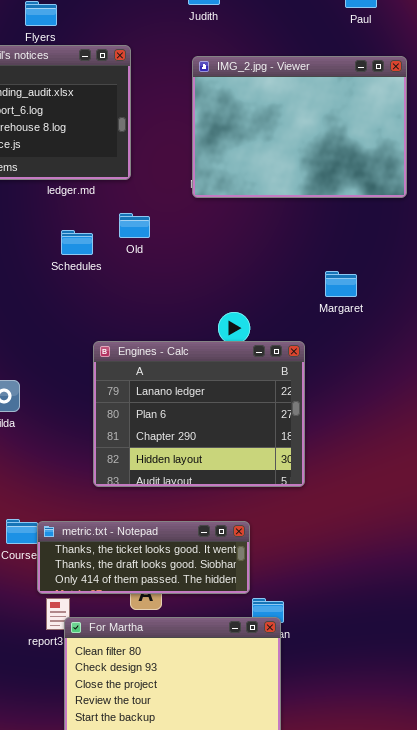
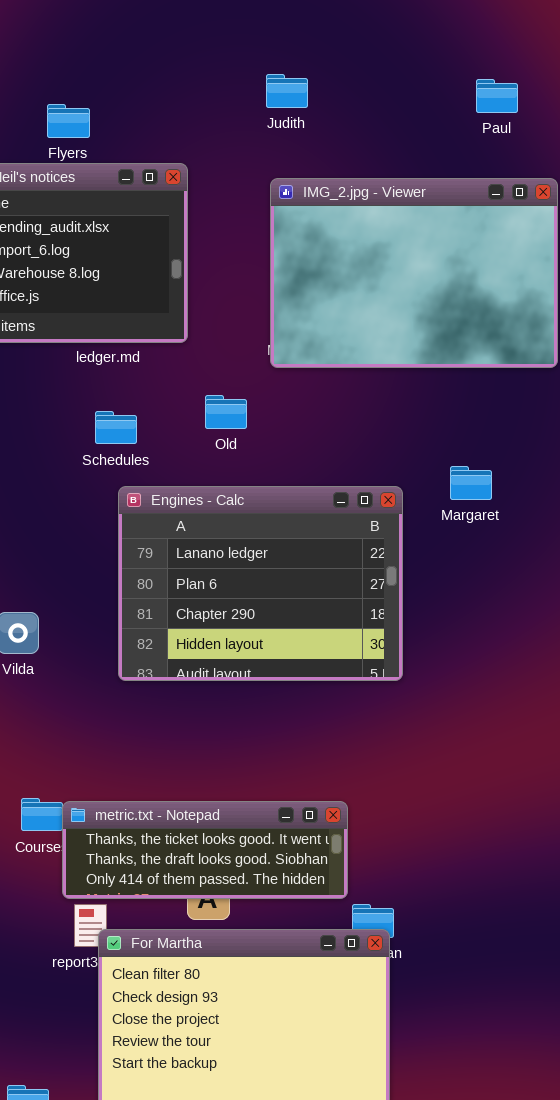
Old: [119,213,150,238] -> [205,395,247,429], moved
Engines - Calc: [93,341,305,487] -> [118,486,403,681], moved

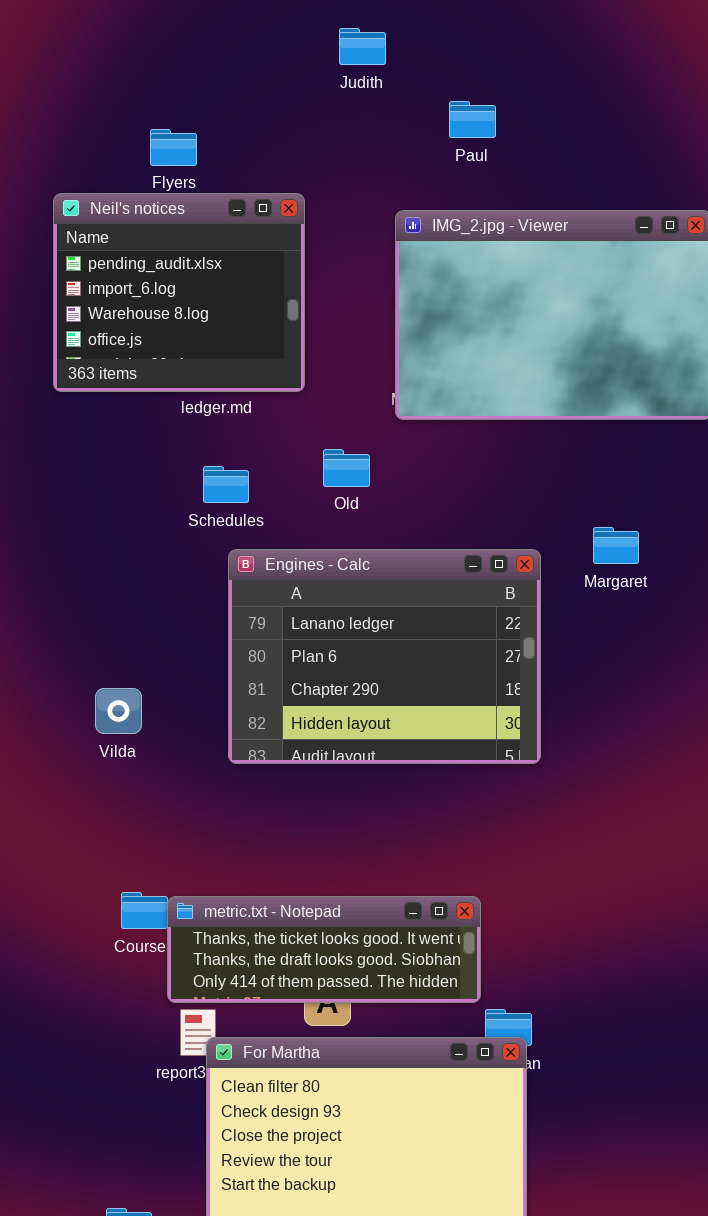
Judith: [266,74,308,108] -> [339,28,386,65], moved
Paul: [476,79,518,113] -> [449,101,496,138], moved

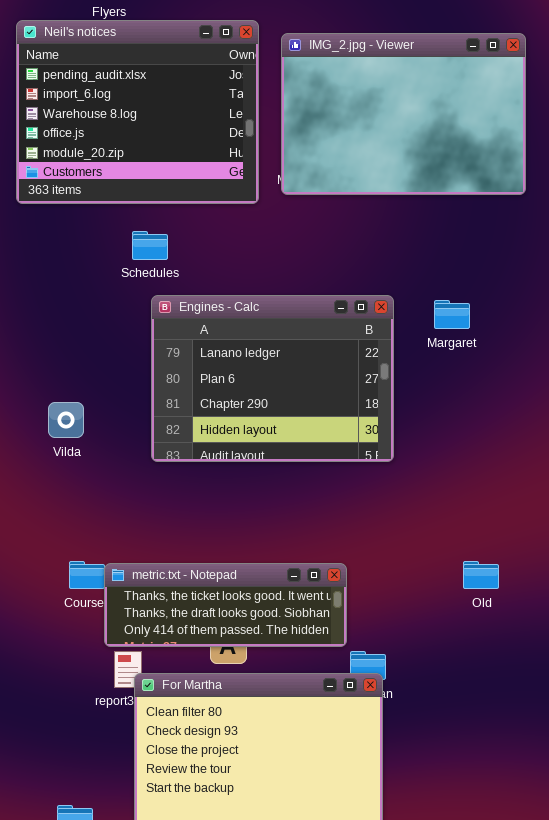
Neil's notices: [53,193,305,392] -> [16,20,259,204], resized
Old: [323,449,370,487] -> [463,561,499,589], moved
Margaret: [593,527,639,564] -> [434,300,470,329], moved

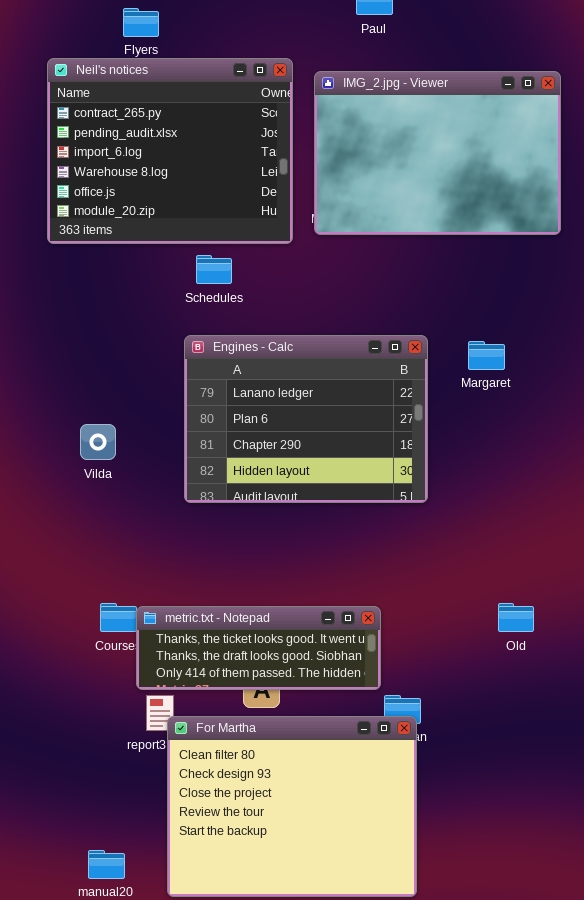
Neil's notices: [16,20,259,204] -> [47,58,293,244], scrolled up 1 row
Schedules: [132,231,168,260] -> [196,255,232,284], moved
Vilda: [48,402,84,438] -> [80,424,116,460], moved

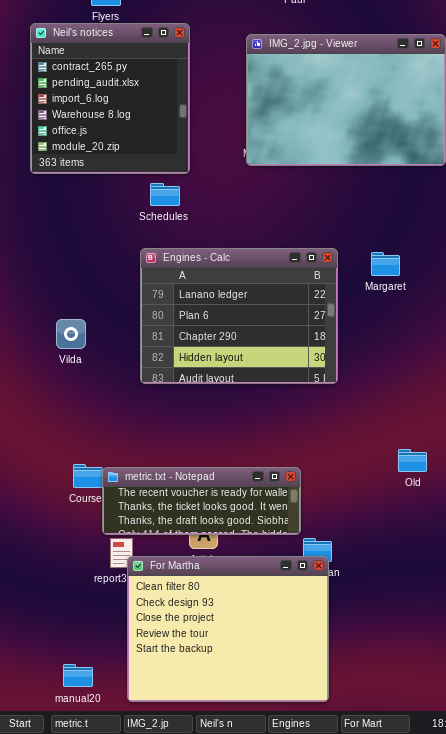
Neil's notices: [47,58,293,244] -> [30,23,190,174], resized
Old: [498,603,534,632] -> [398,449,427,472], moved
metric.txt - Notepad: [136,606,381,690] -> [102,467,301,535], scrolled up 1 row

